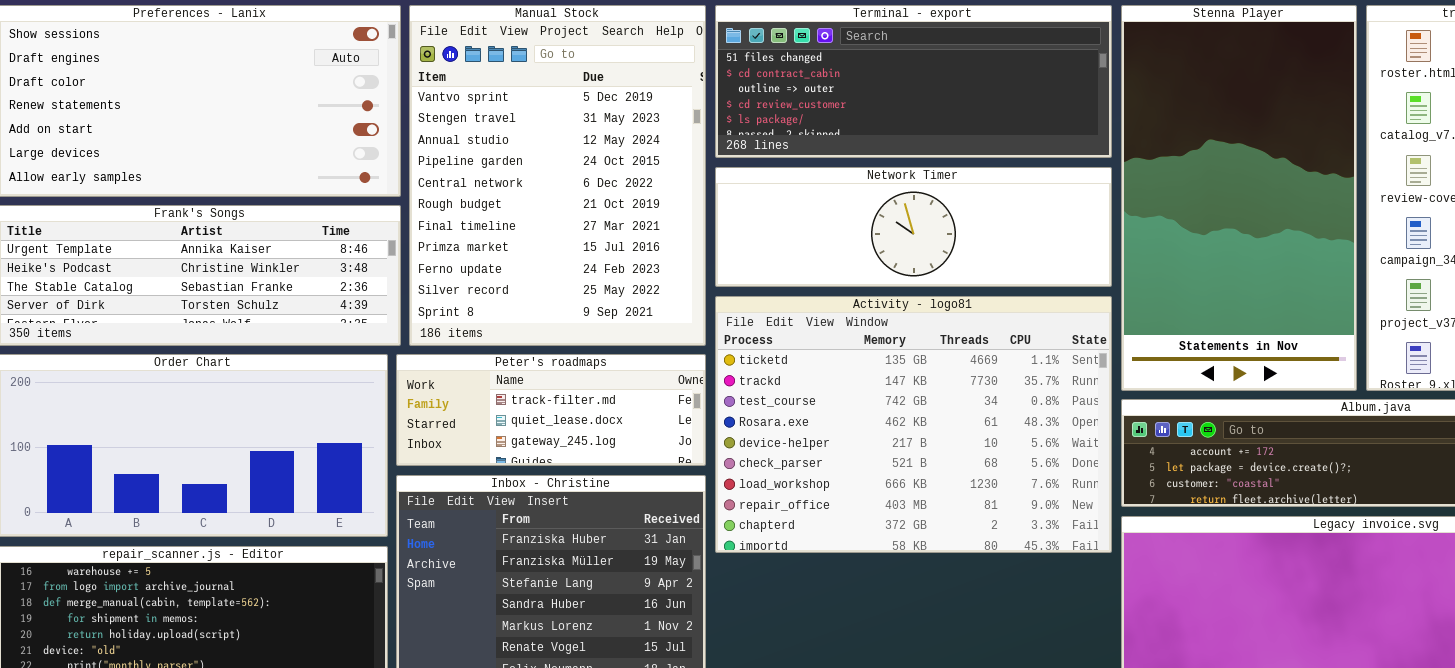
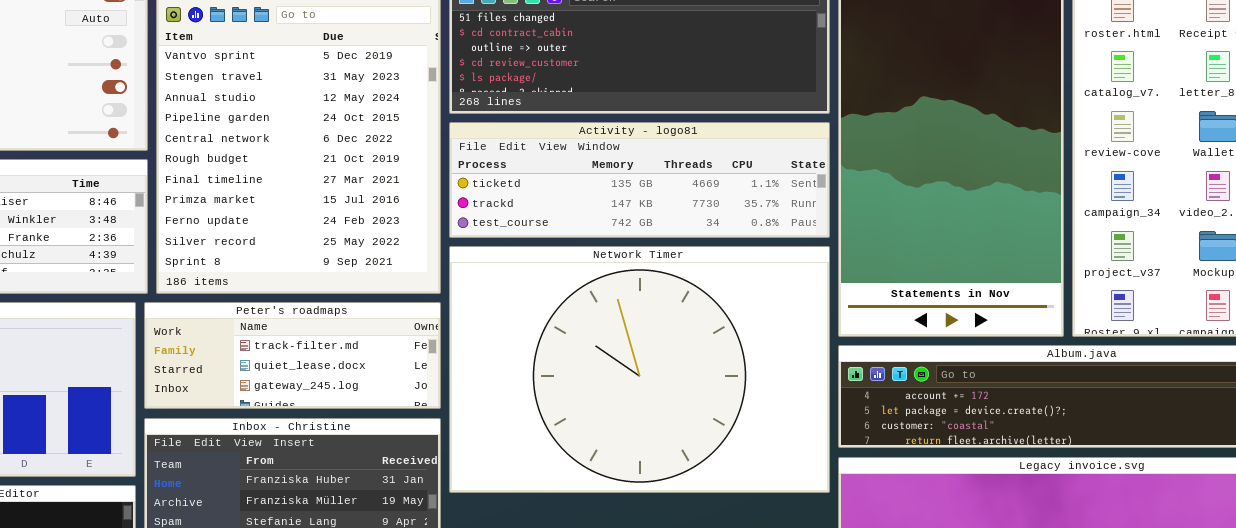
Network Timer: [715,167,1112,287] -> [449,246,830,493], moved, resized
Activity - logo81: [715,296,1112,553] -> [449,122,830,238], moved, resized

